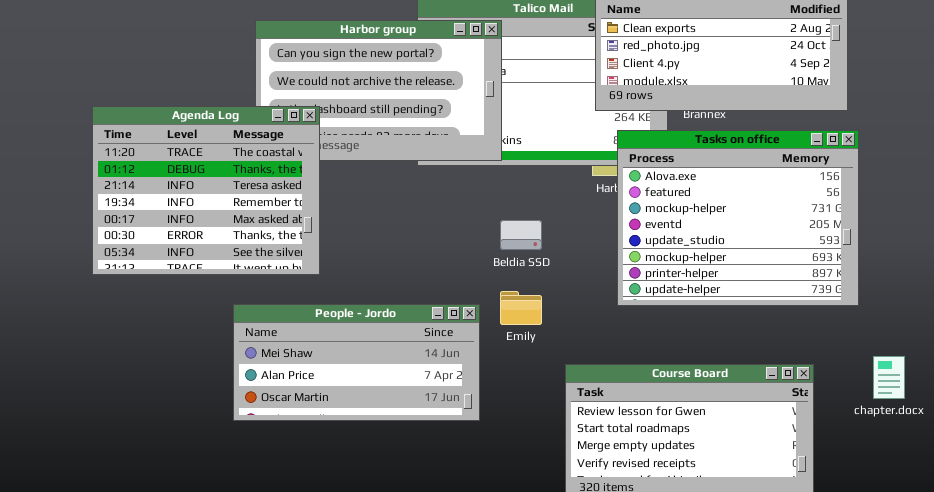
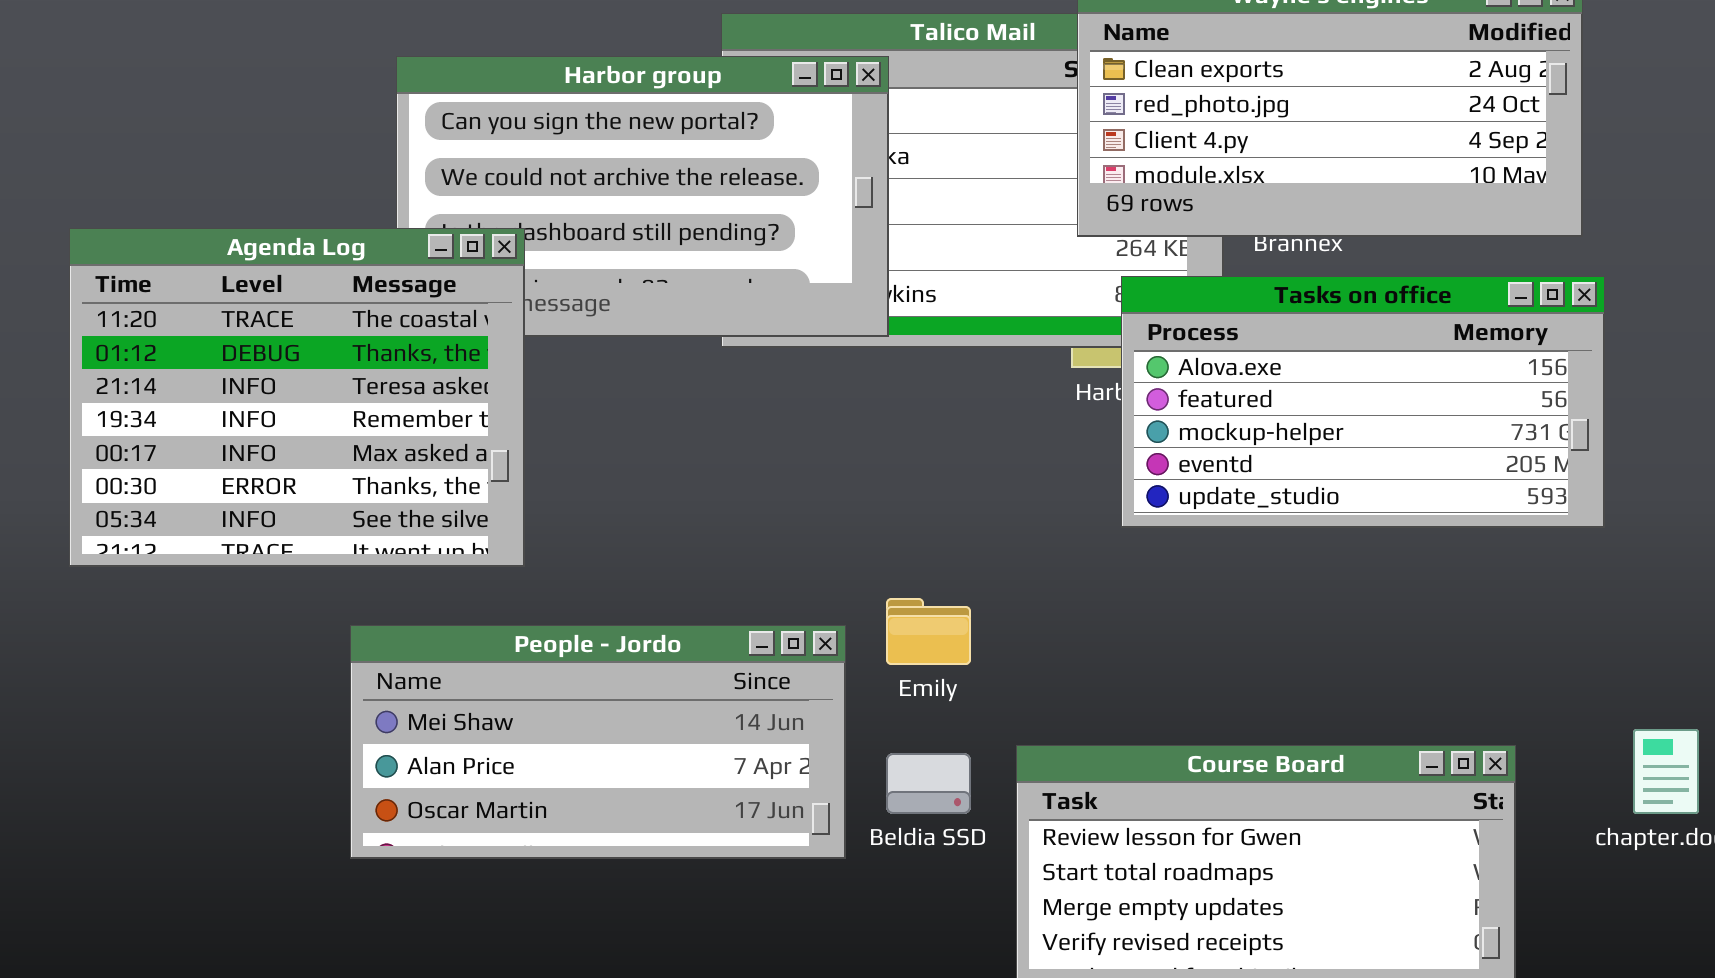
Tasks on office: [617,130,859,306] -> [1121,276,1605,528], resized
Beldia SSD: [500,220,542,250] -> [886,753,971,814], moved

